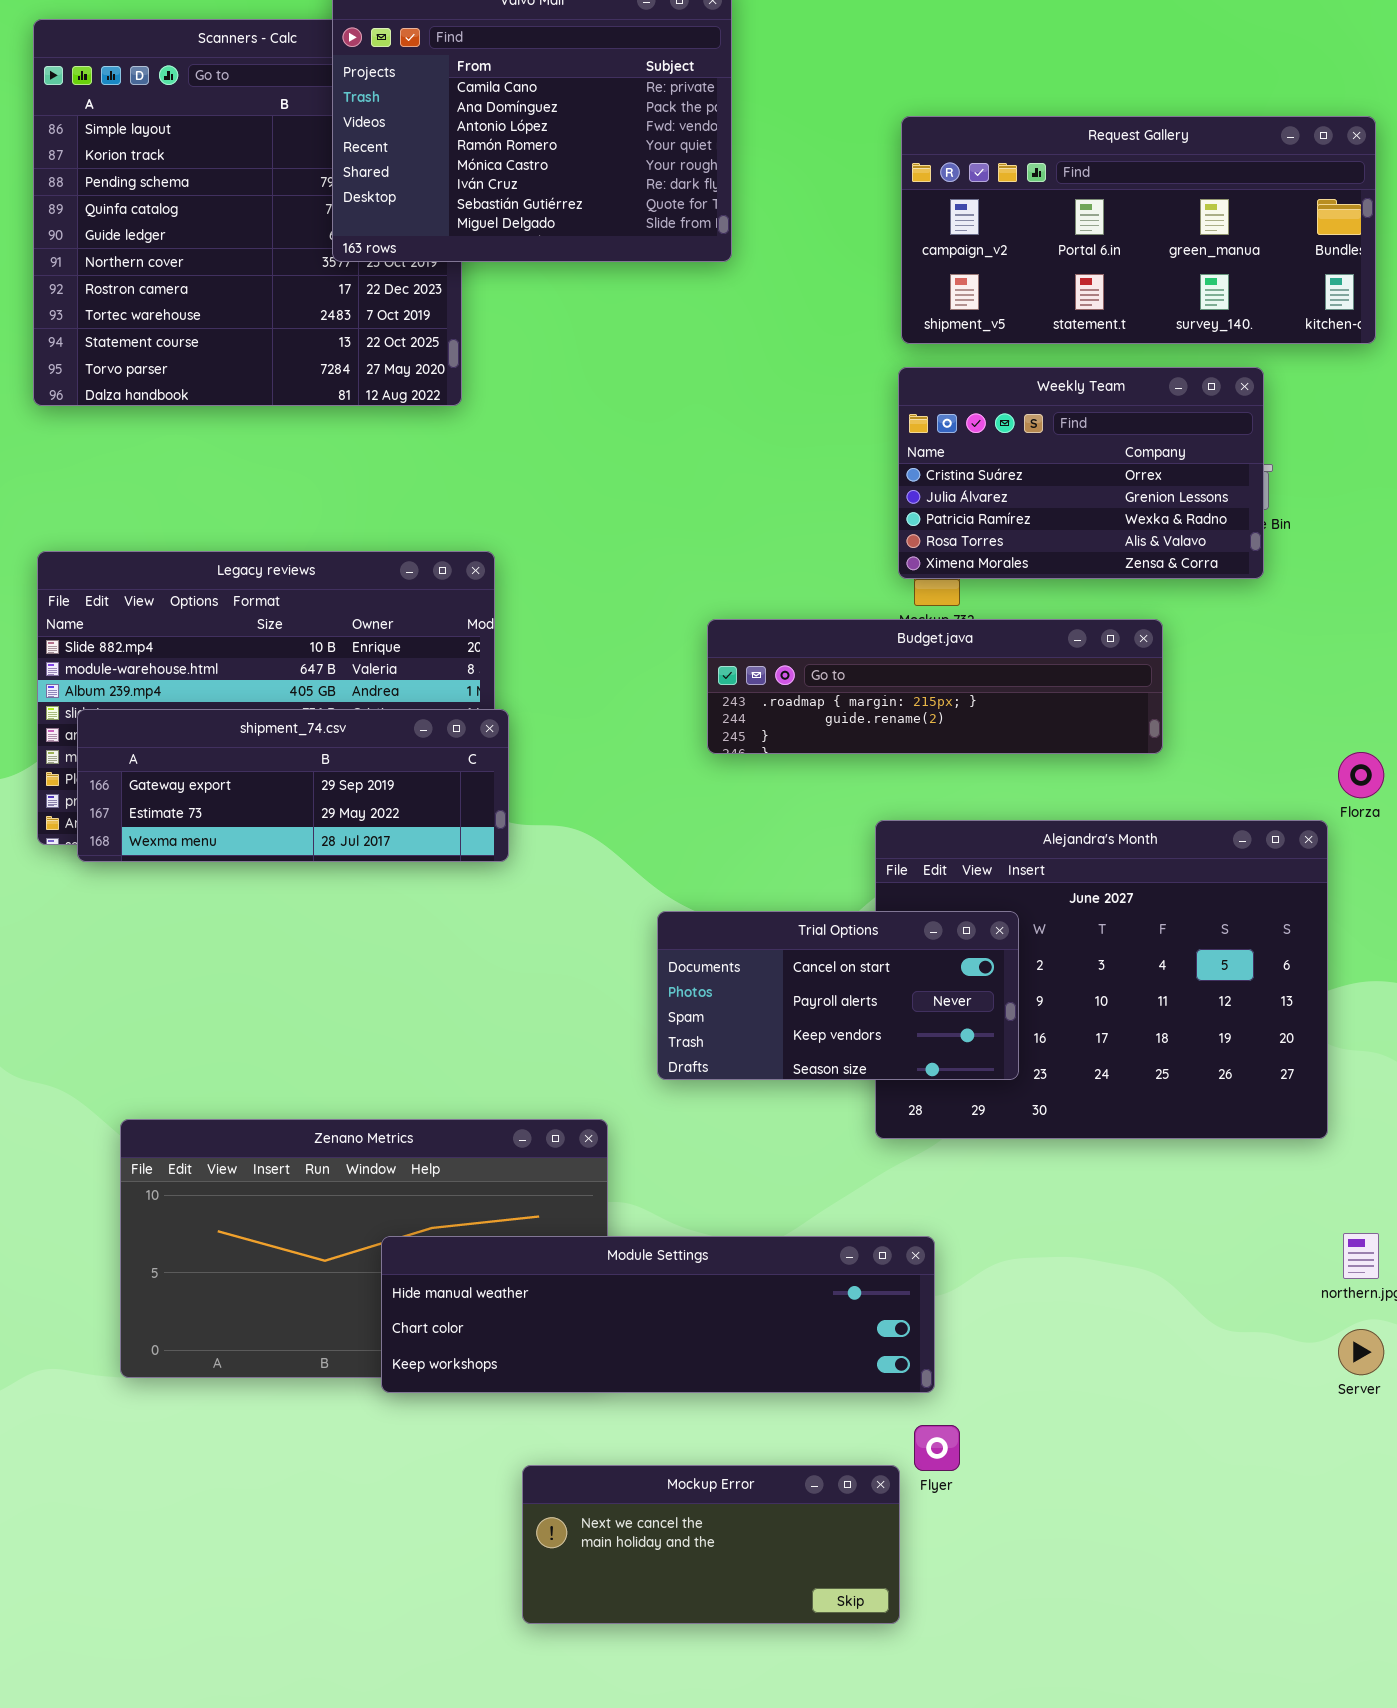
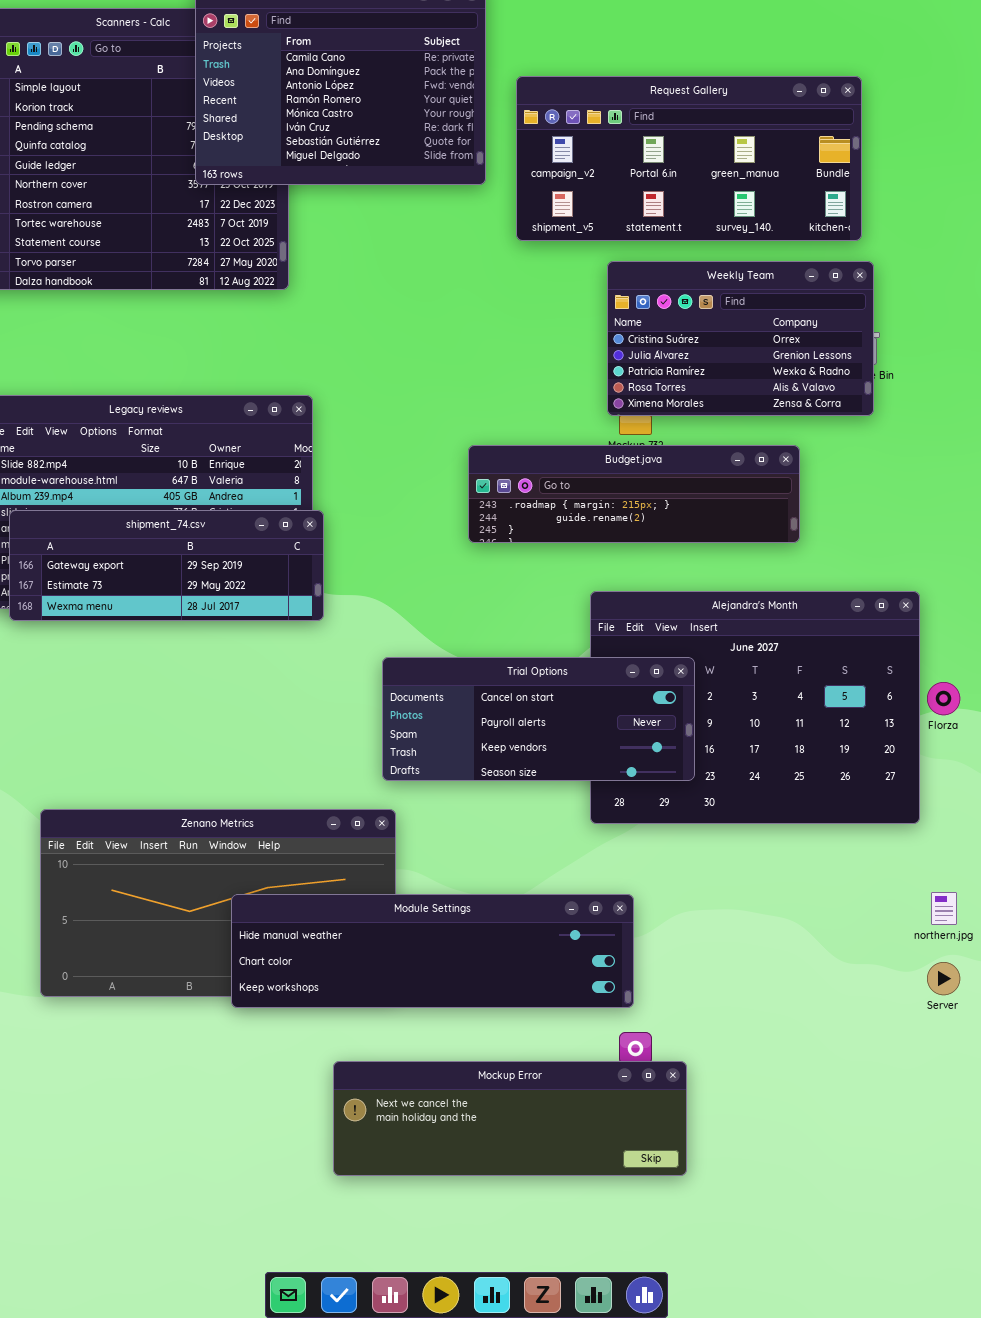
Request Gallery: [901,116,1376,344] -> [516,76,862,241], moved
Florza: [1338,752,1384,798] -> [927,682,960,715], moved
Trial Options: [657,911,1019,1080] -> [382,657,695,781], resized
Mockup Error: [522,1465,900,1624] -> [333,1061,687,1176], resized

